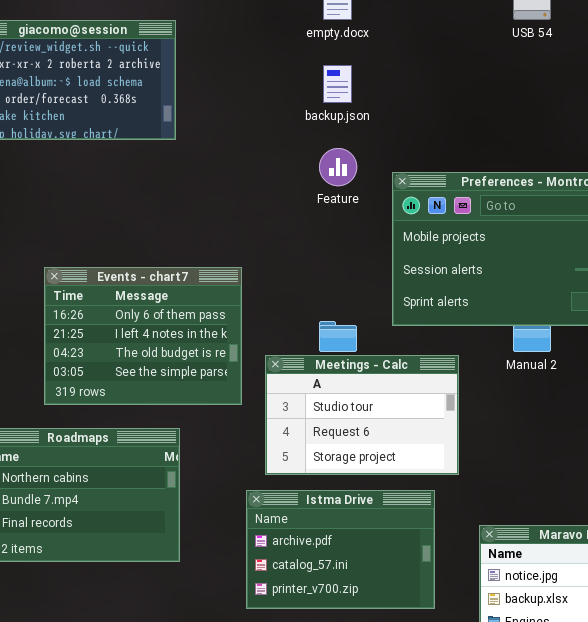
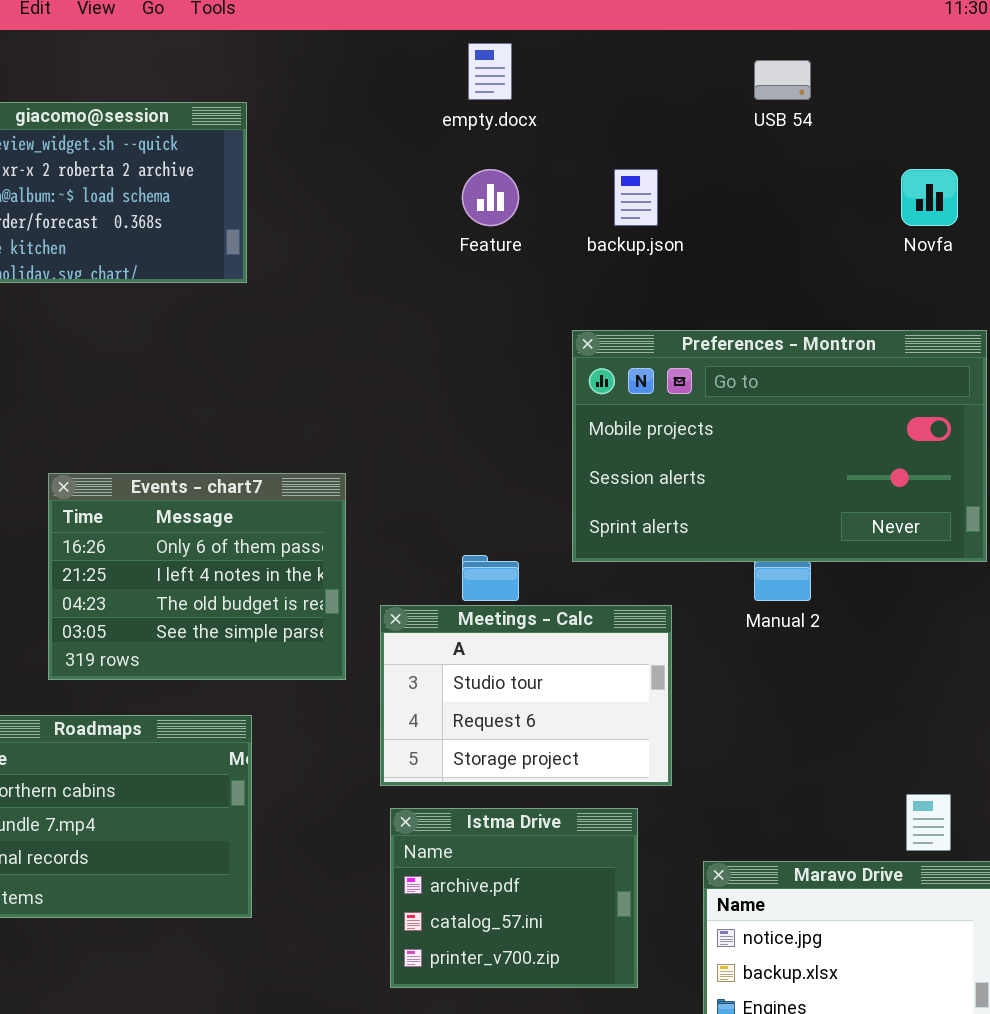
backup.json: [323,65,352,103] -> [614,169,658,226], moved
Feature: [319,148,357,186] -> [462,169,519,226], moved
Istma Drive: [246,490,435,609] -> [390,808,638,988], resized

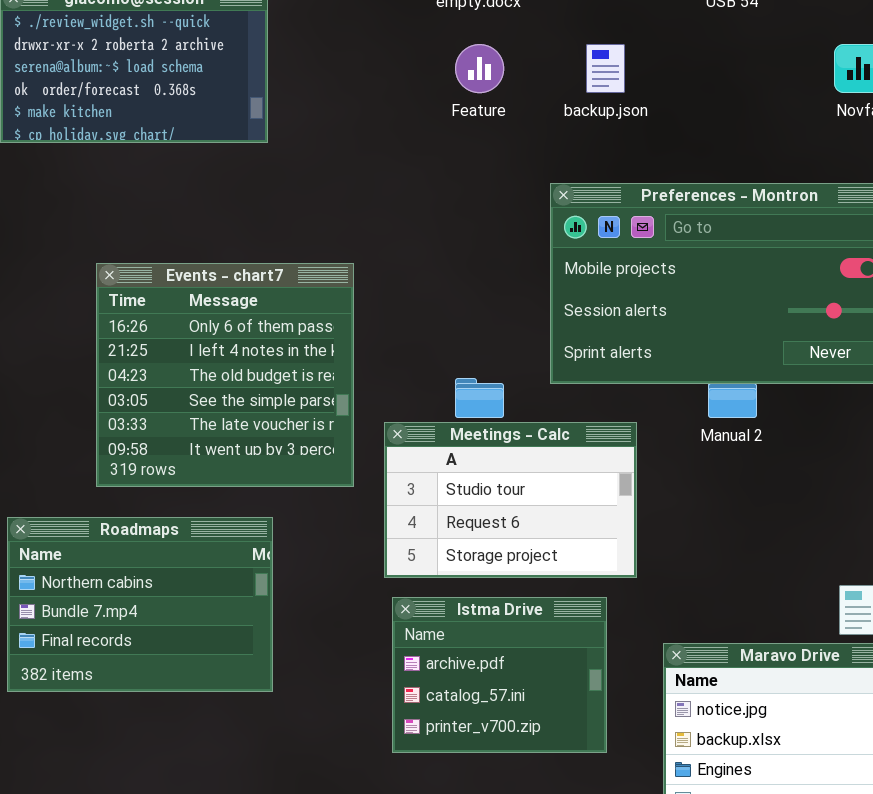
Events - chart7: [48,473,346,680] -> [96,263,354,487], resized

